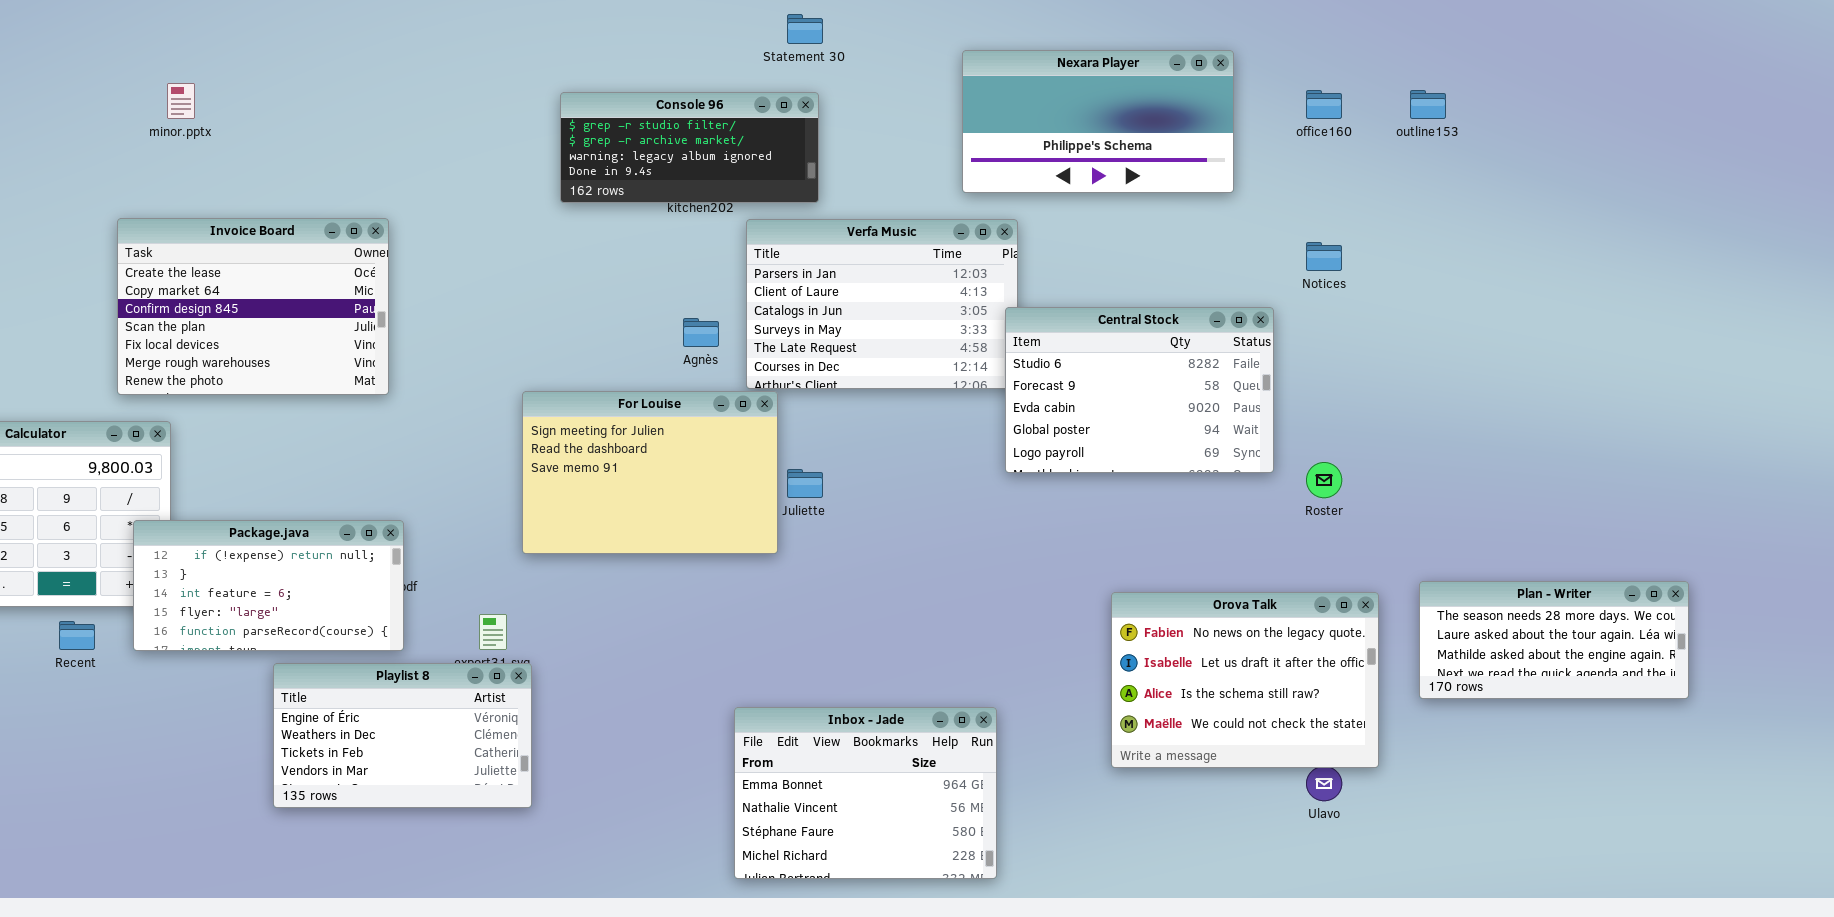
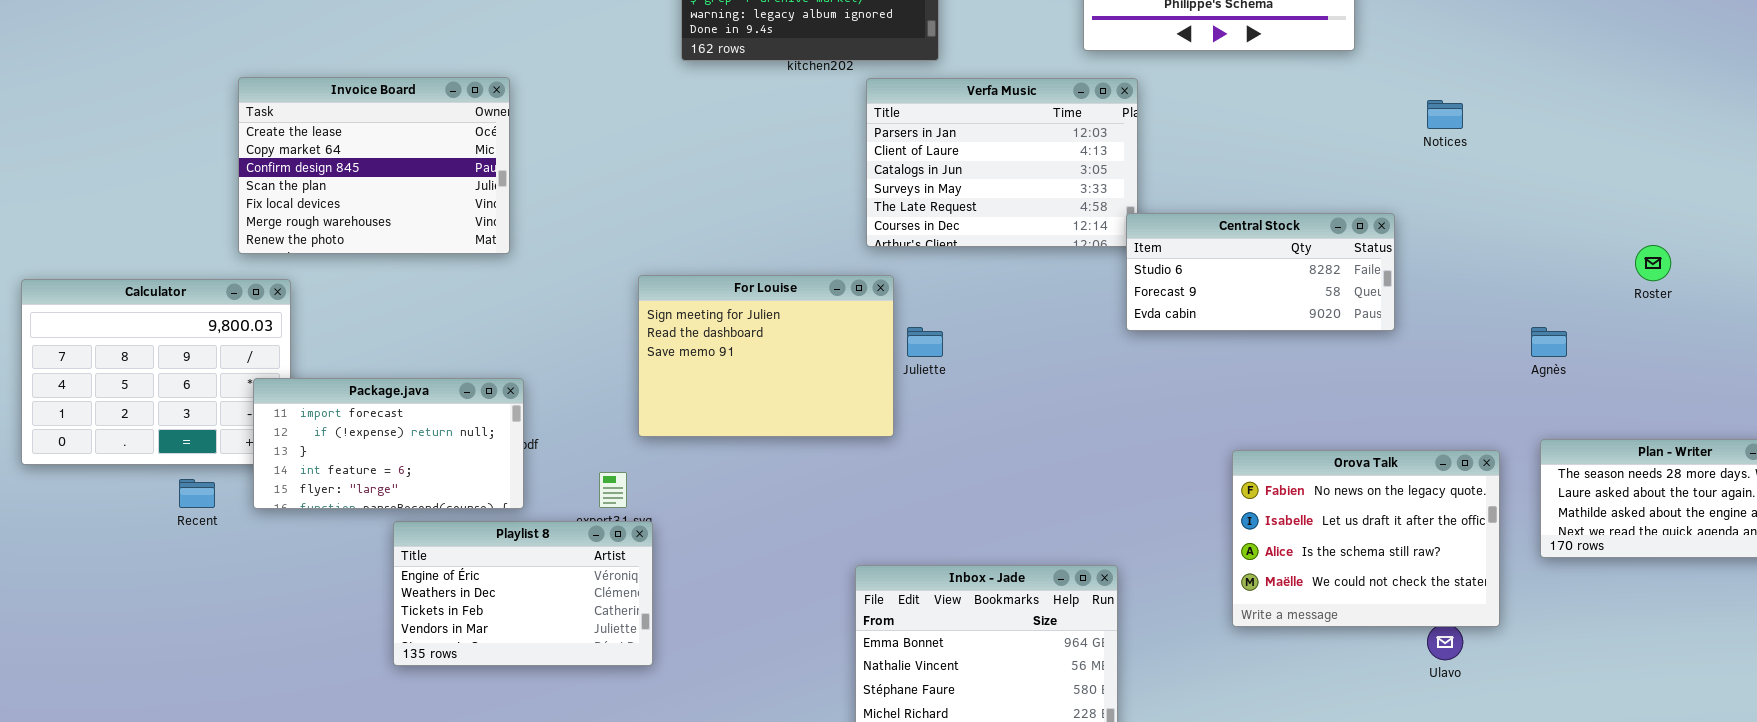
Central Stock: [1005,307,1274,473] -> [1126,213,1395,331], resized
Agnès: [683,318,719,347] -> [1531,327,1567,357], moved
For Louise: [522,391,778,554] -> [638,275,894,437], moved
Roster: [1306,462,1342,498] -> [1635,245,1671,281], moved
Package.java: [133,520,404,651] -> [253,378,524,509], scrolled up 1 row

